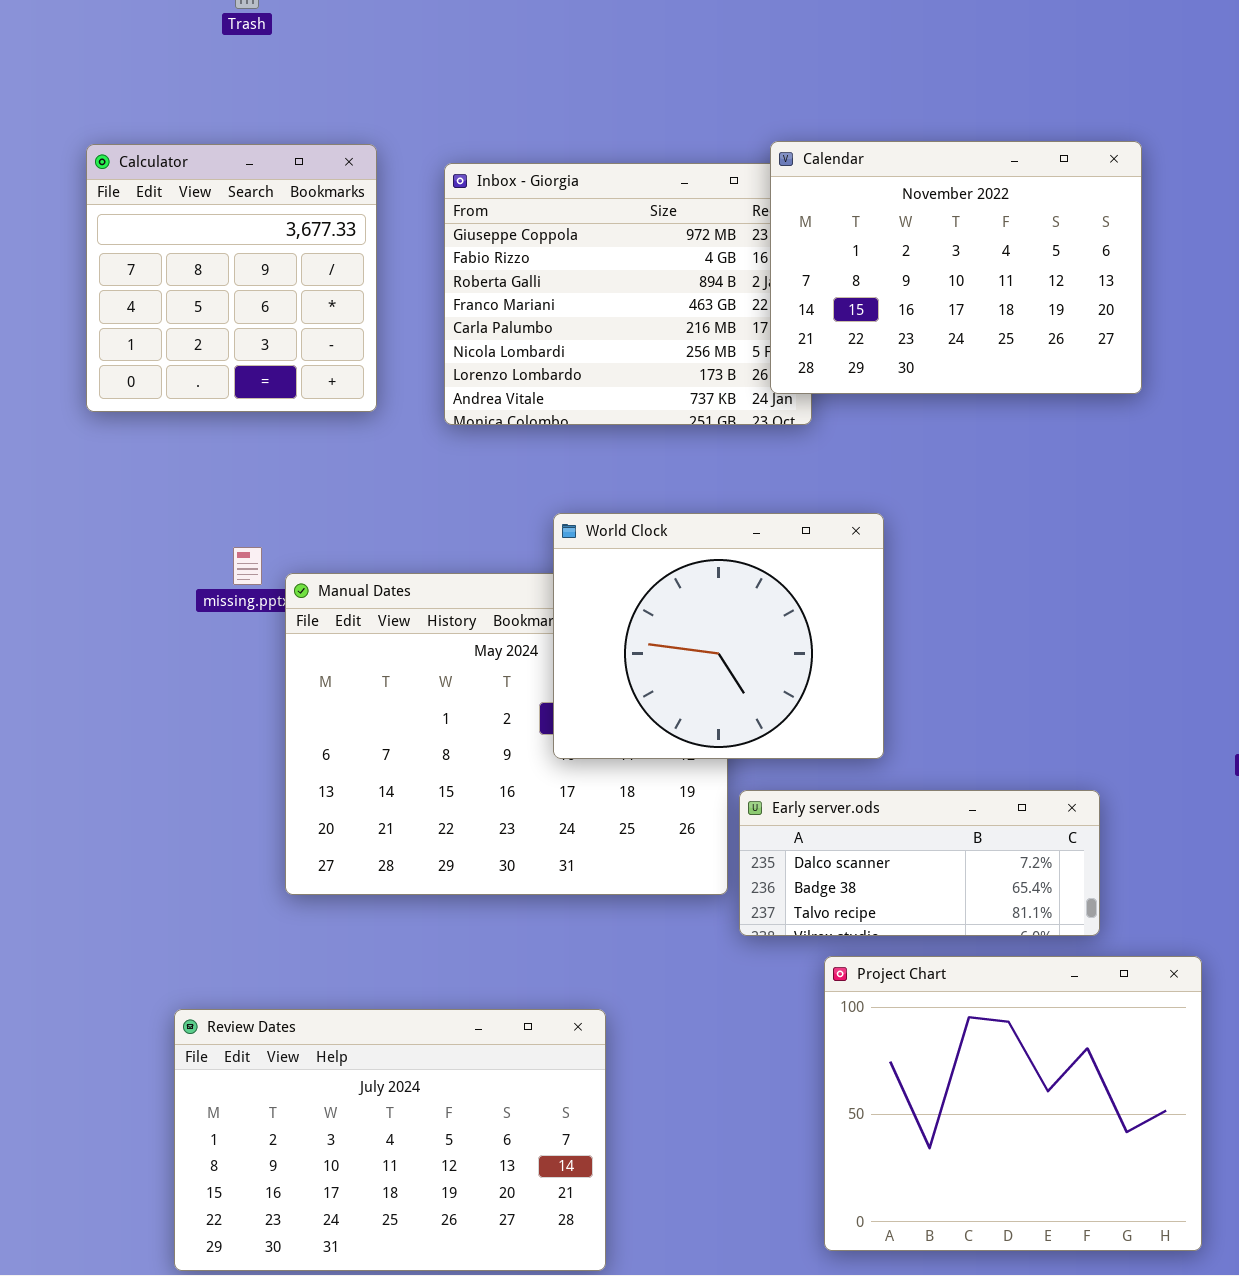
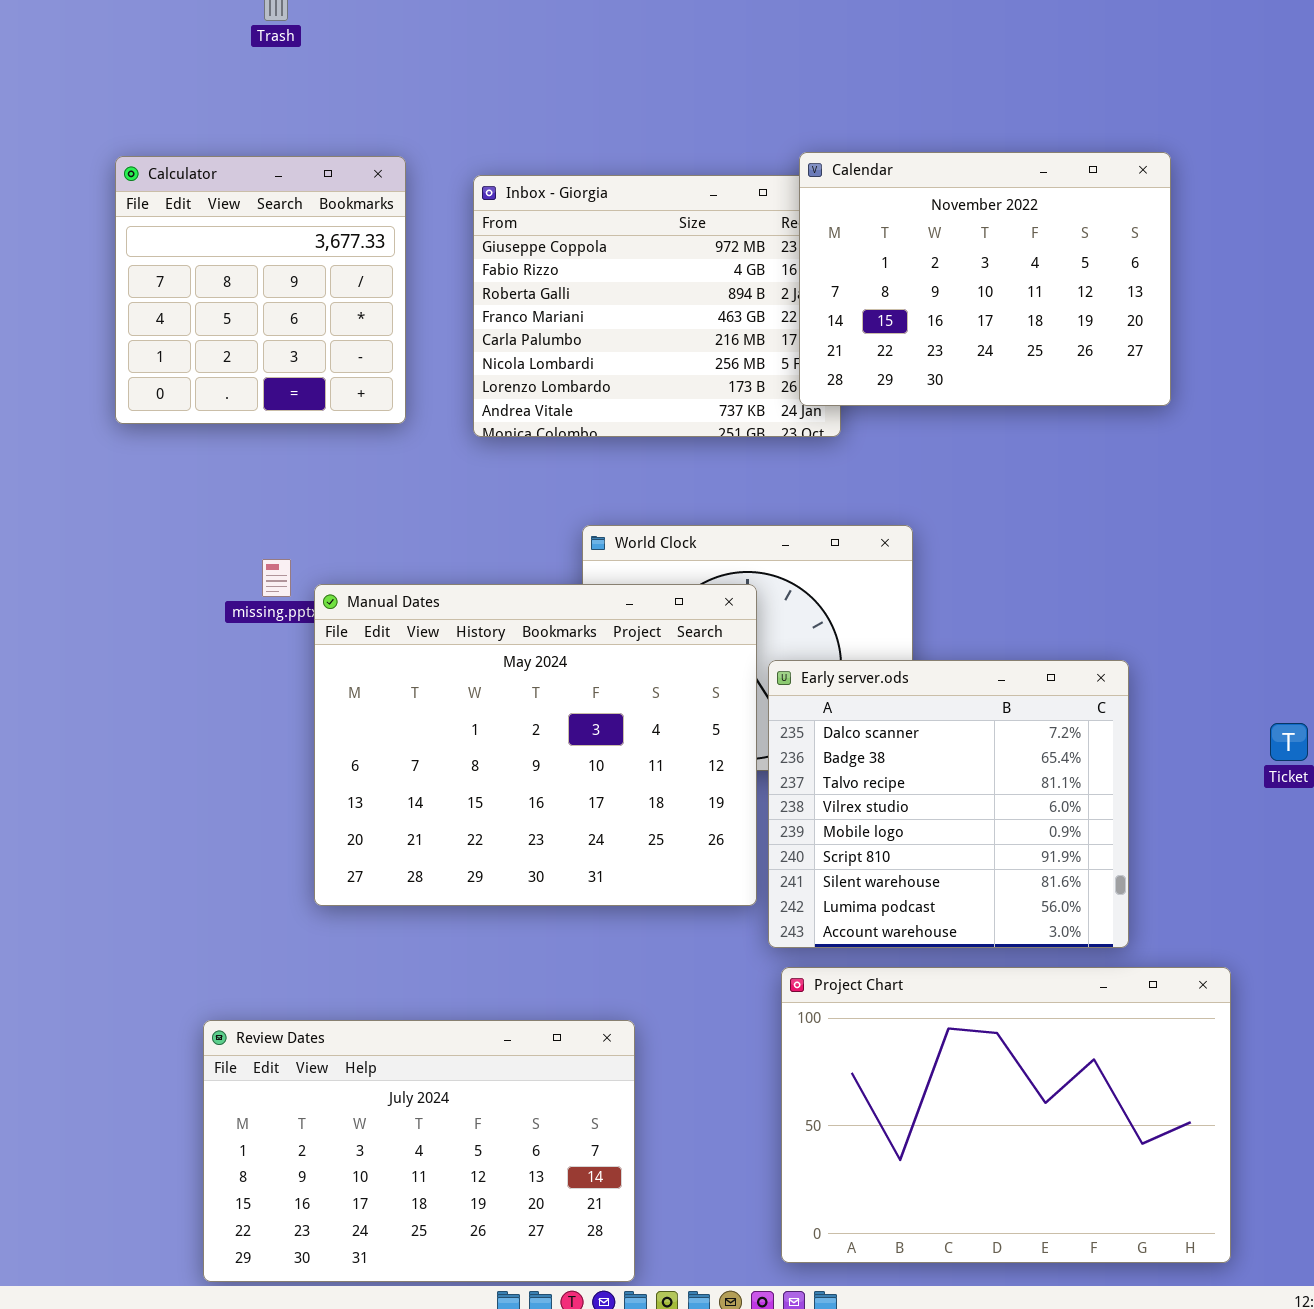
Manual Dates: [285,573,728,895] -> [314,584,757,906], raised
Early server.ods: [739,790,1100,936] -> [768,660,1129,948], resized
Project Chart: [824,956,1202,1251] -> [781,967,1231,1263], resized

